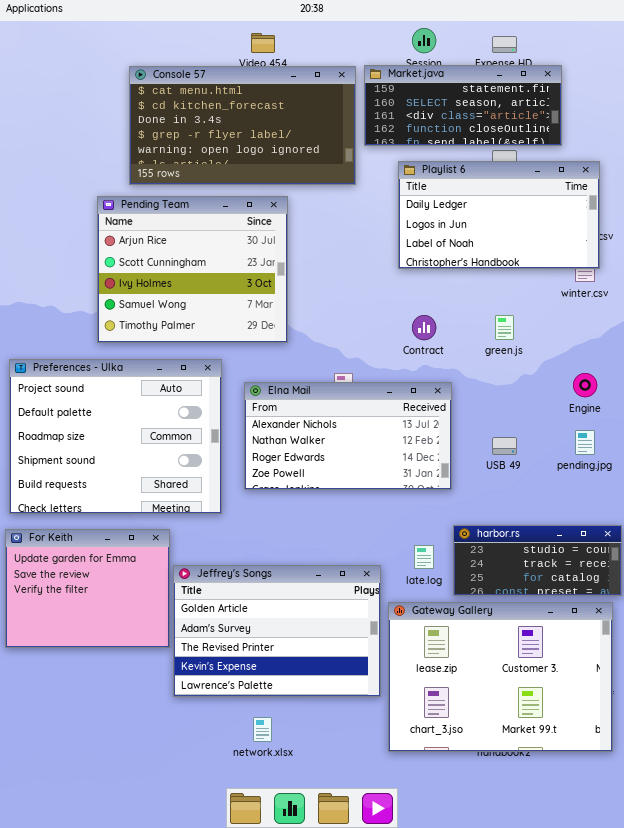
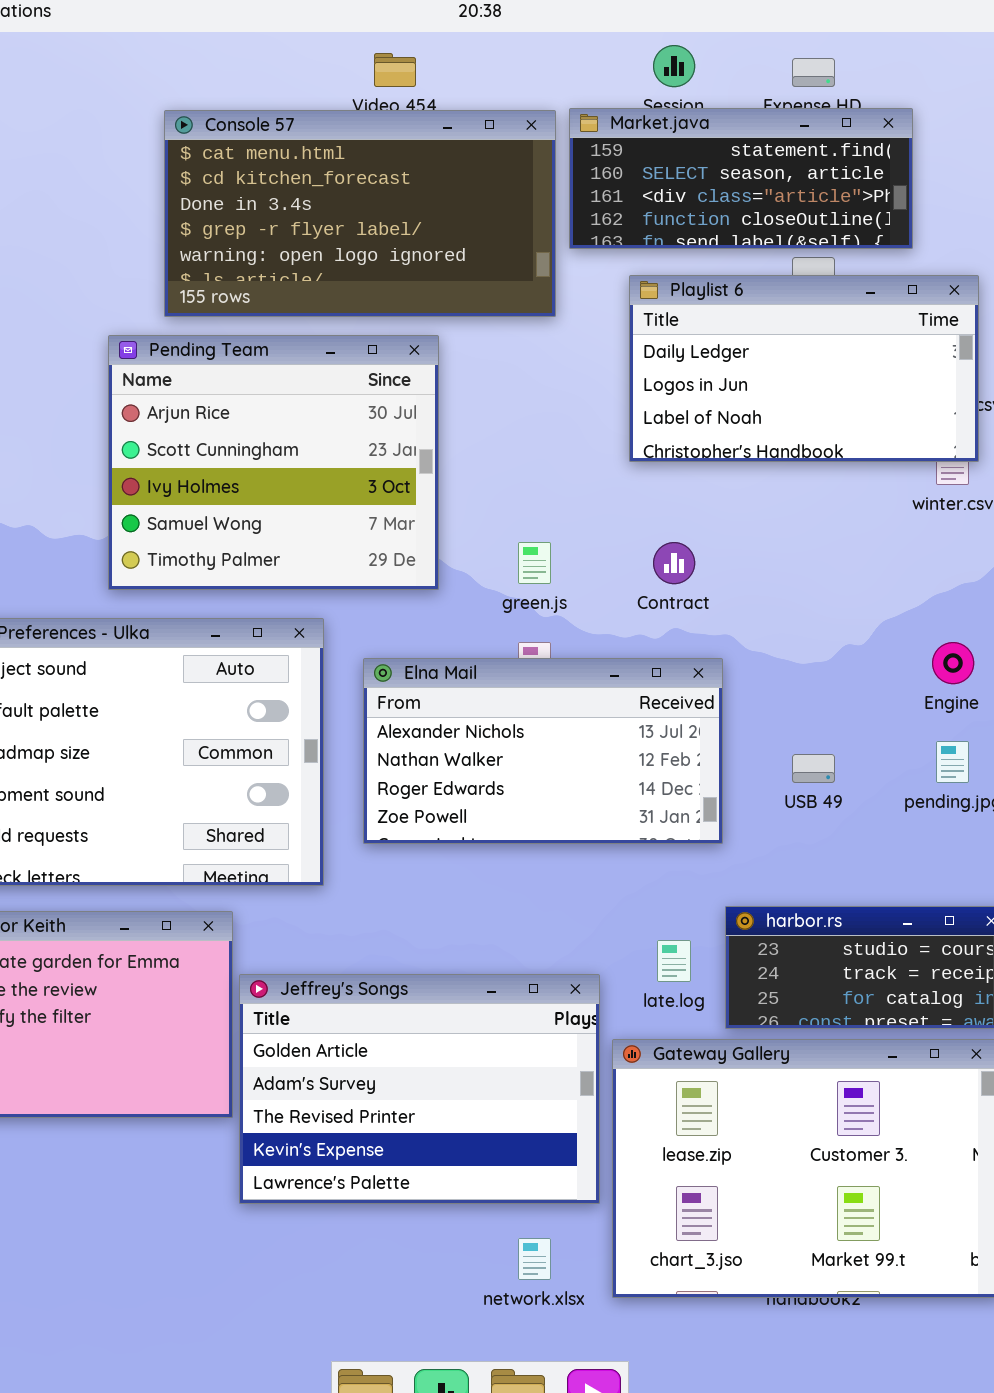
green.js: [495,315,514,340] -> [518,542,551,584], moved
network.xlsx: [253,717,272,742] -> [518,1238,551,1280], moved

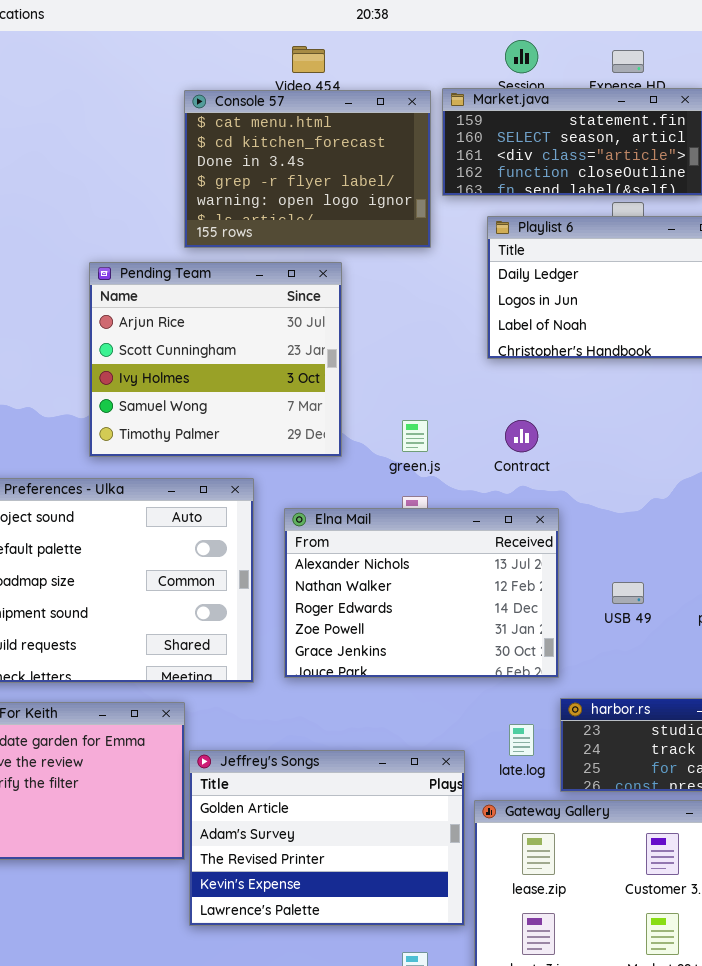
Console 57: [164,110,556,317] -> [184,90,431,248], resized
Elna Mail: [363,658,723,844] -> [284,508,559,678], resized

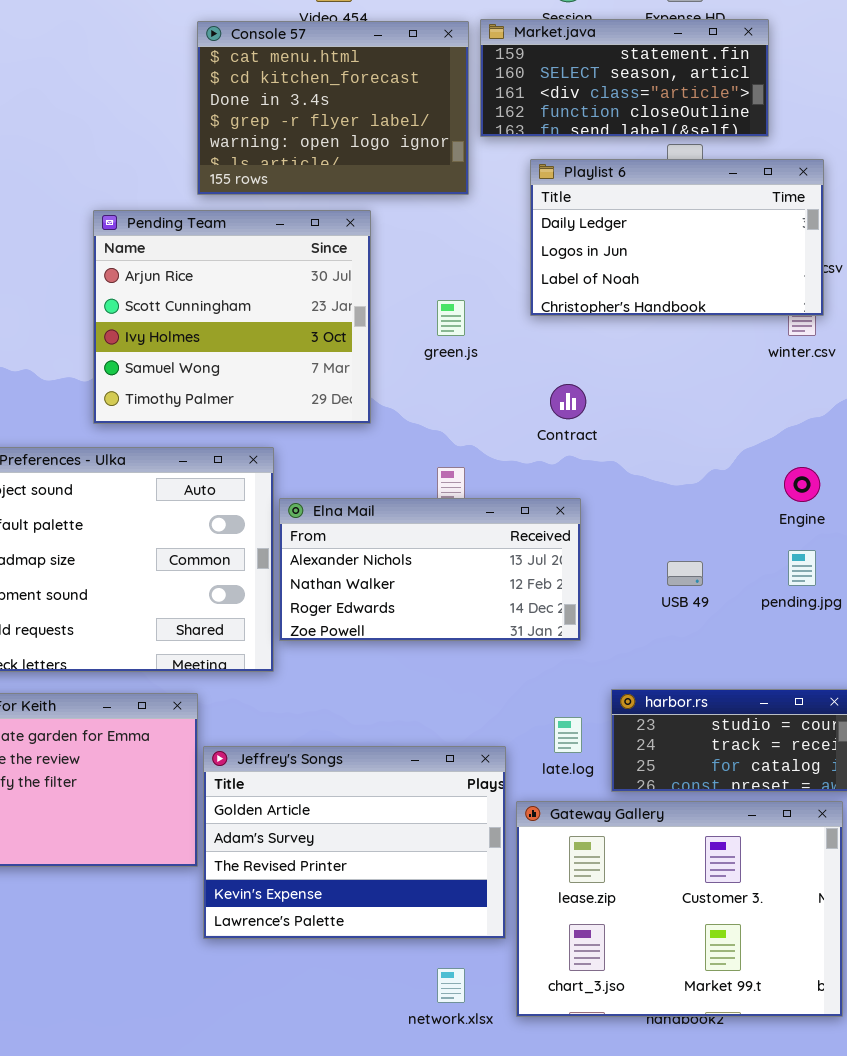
green.js: [402,420,428,452] -> [437,300,465,336], moved
Elna Mail: [284,508,559,678] -> [279,498,581,641], moved, resized

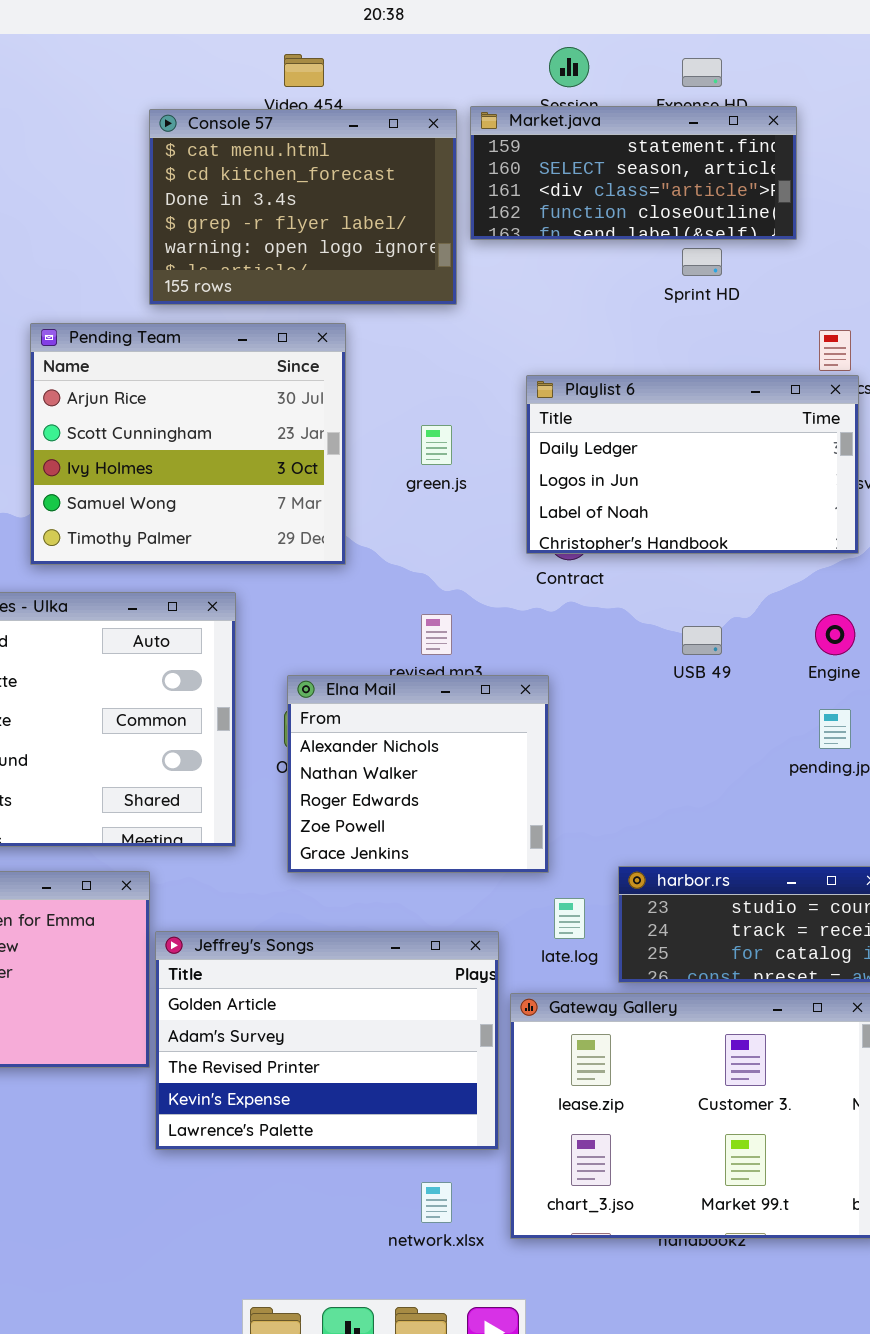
Playlist 6: [530,159,824,316] -> [526,375,859,554], moved
Elna Mail: [279,498,581,641] -> [287,675,549,873], moved, resized
USB 49: [667,561,703,586] -> [682,626,722,655], moved

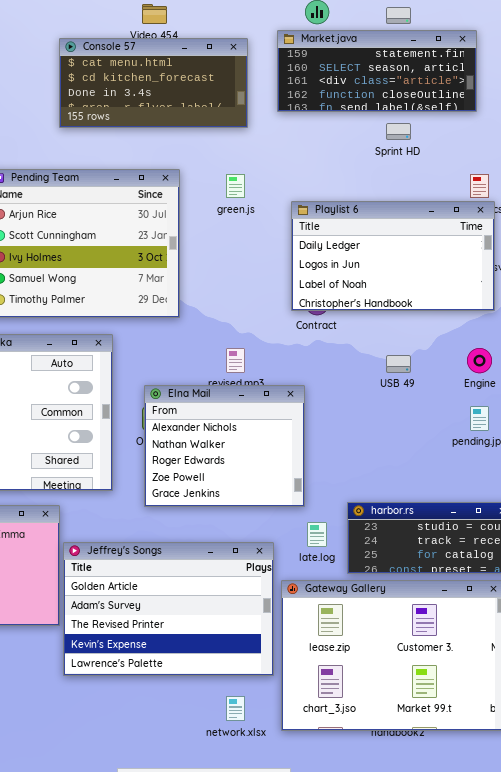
Market.java: [470,106,797,240] -> [277,30,477,112], moved
Console 57: [149,109,457,305] -> [59,38,248,128], resized
green.js: [421,425,452,465] -> [226,174,245,198], moved

